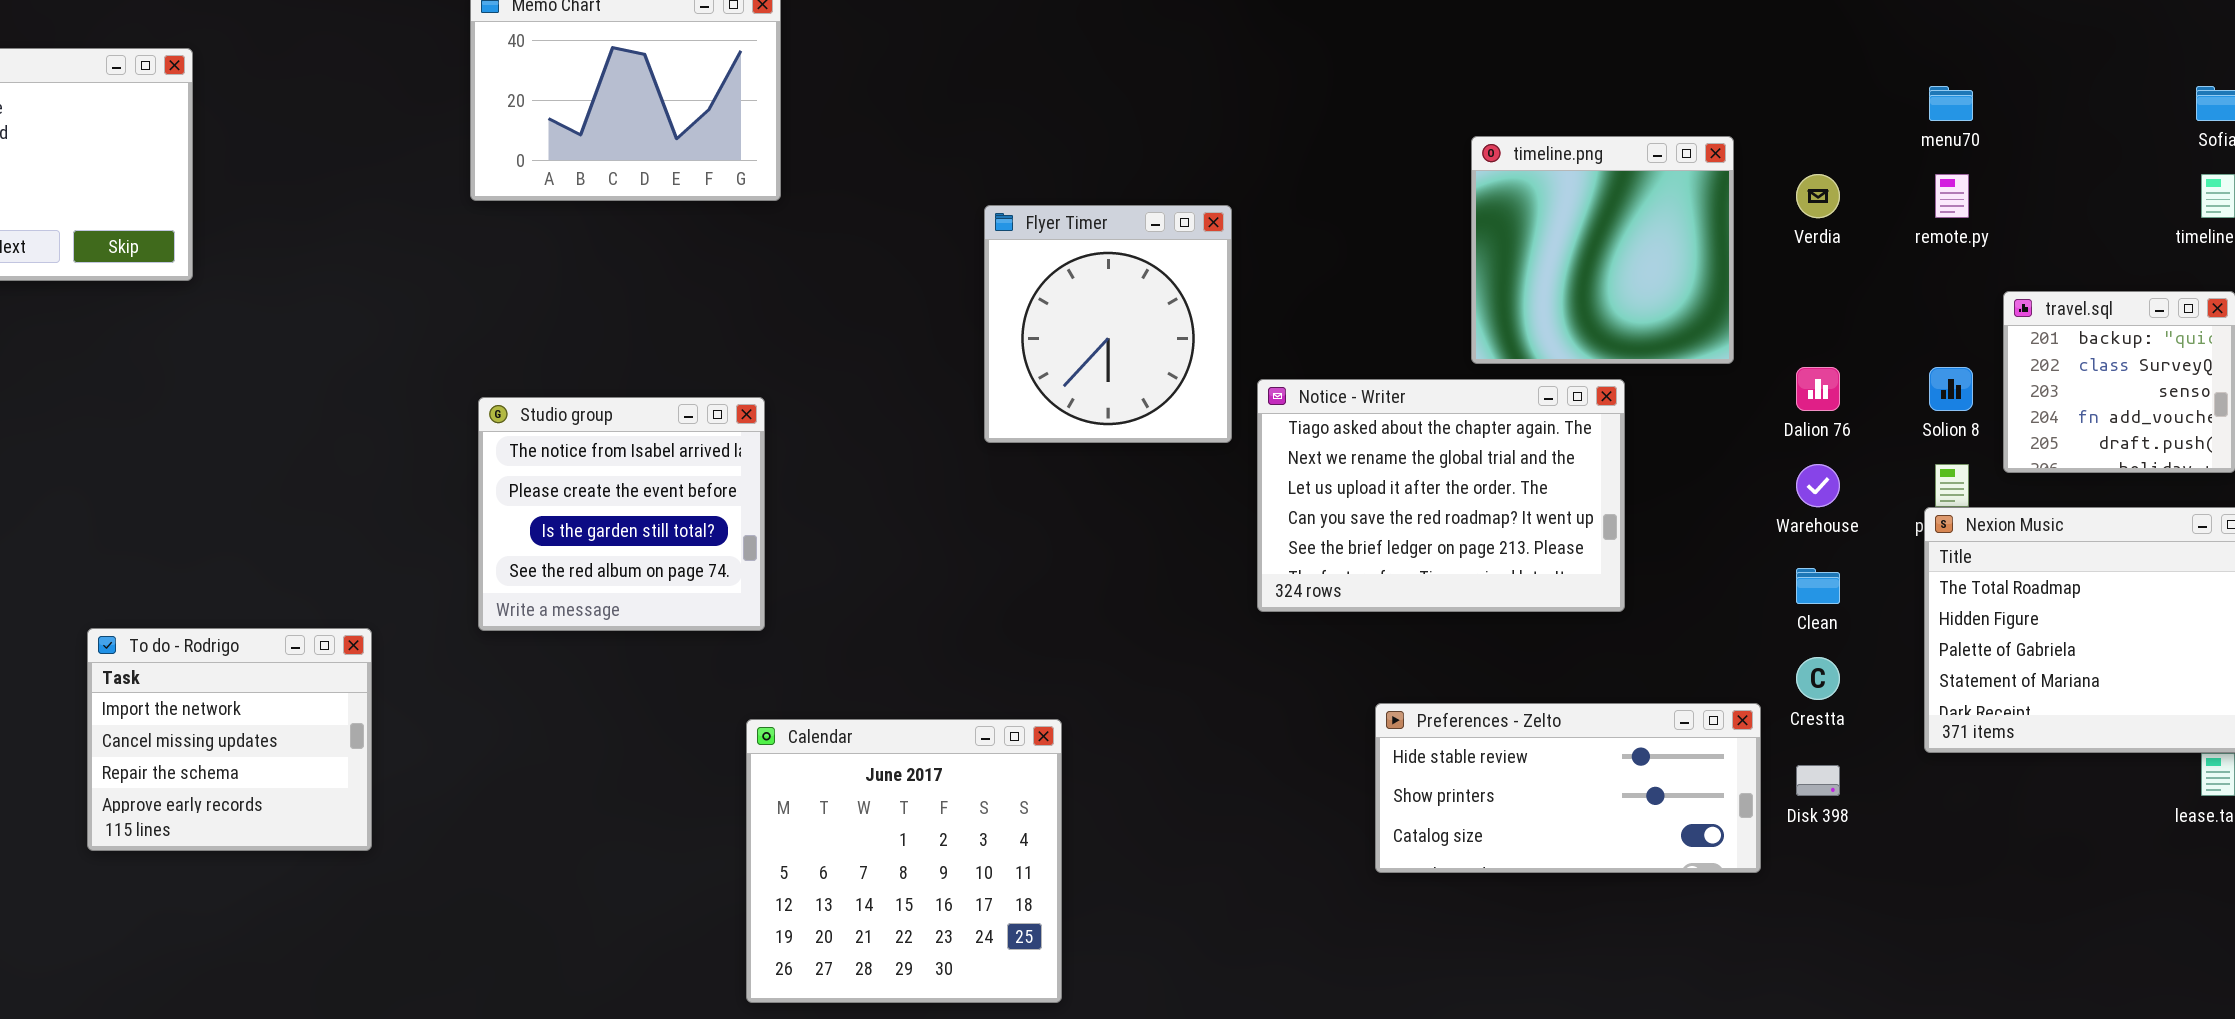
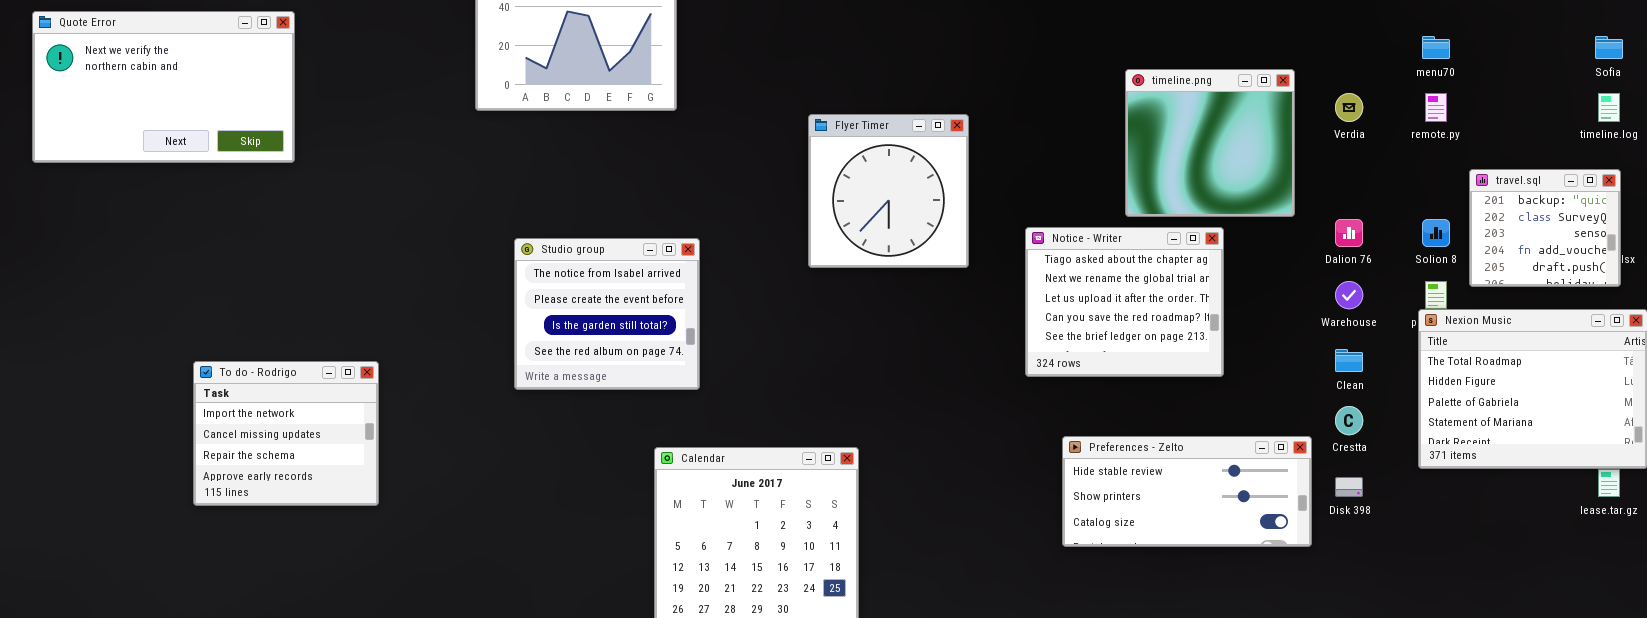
Notice - Writer: [1257,379,1625,612] -> [1025,227,1224,377], resized
Studio group: [478,397,765,631] -> [514,238,700,390], moved
To do - Rodrigo: [87,628,372,851] -> [193,361,379,506], moved

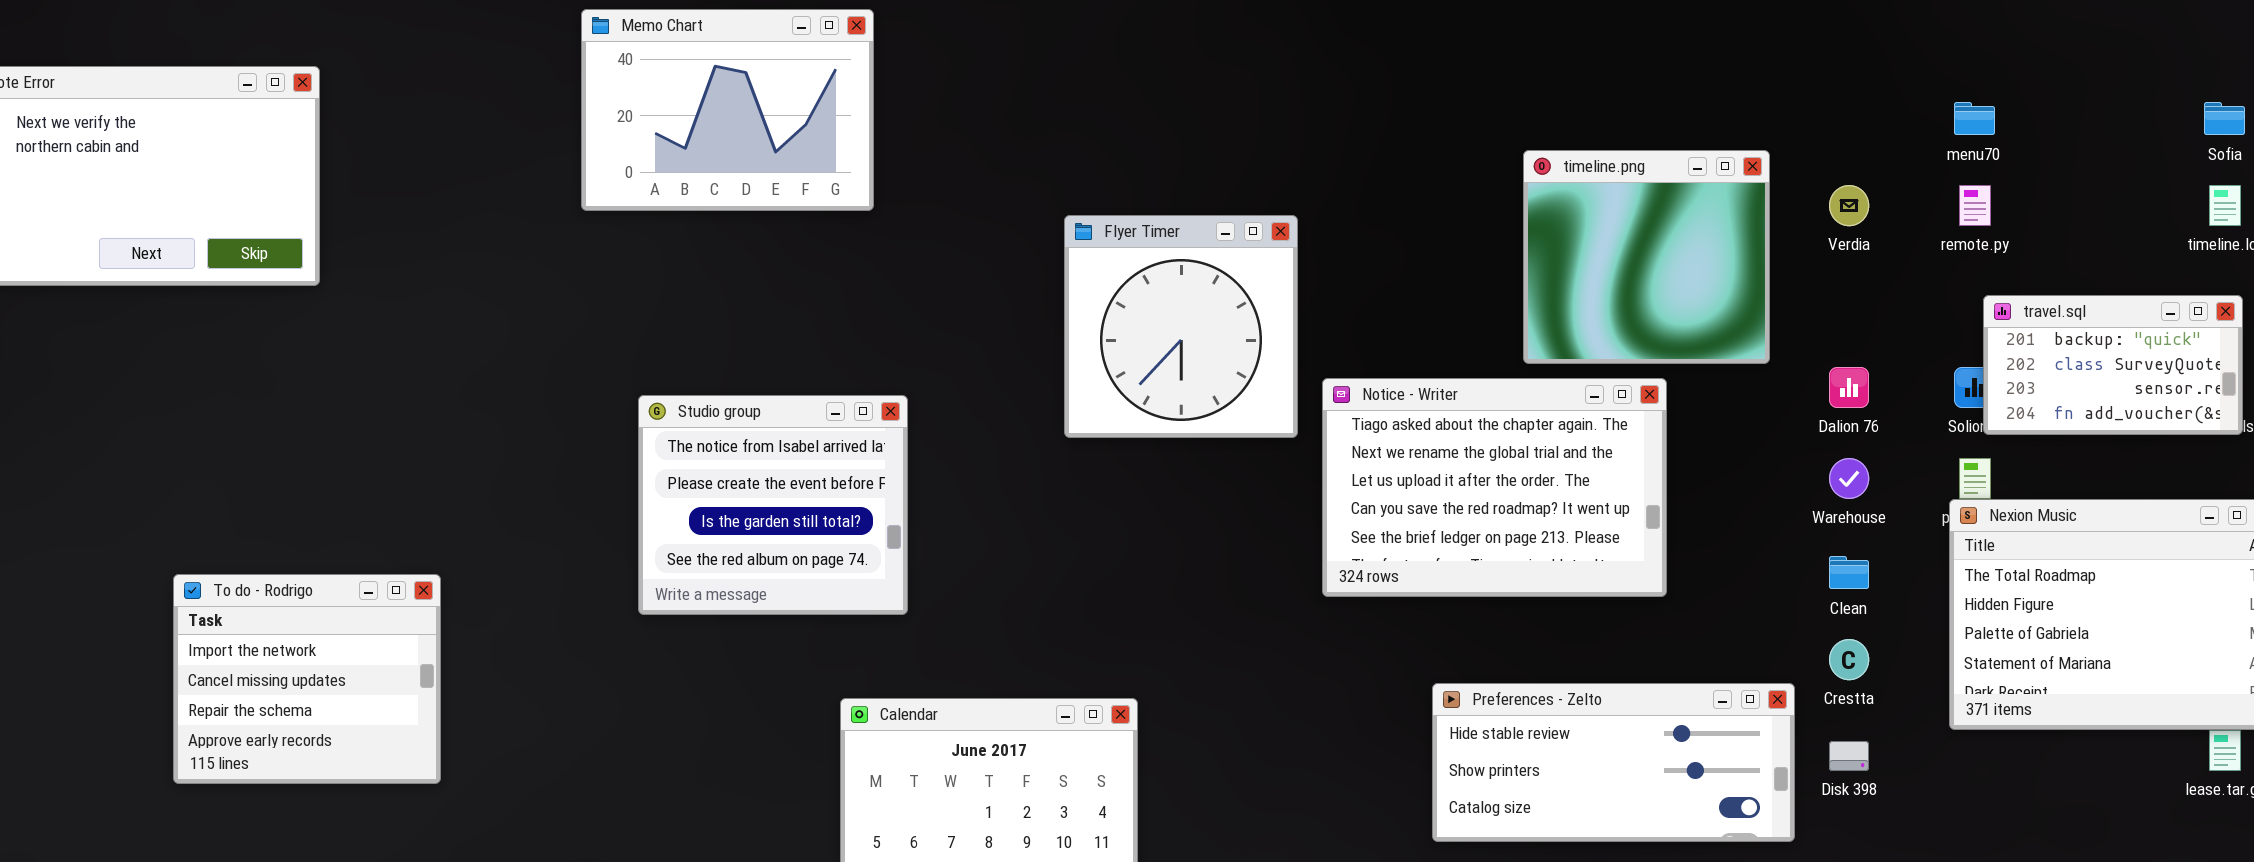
travel.sql: [1469,169,1621,287] -> [1983,295,2243,435], resized
Notice - Writer: [1025,227,1224,377] -> [1322,378,1667,597], resized

